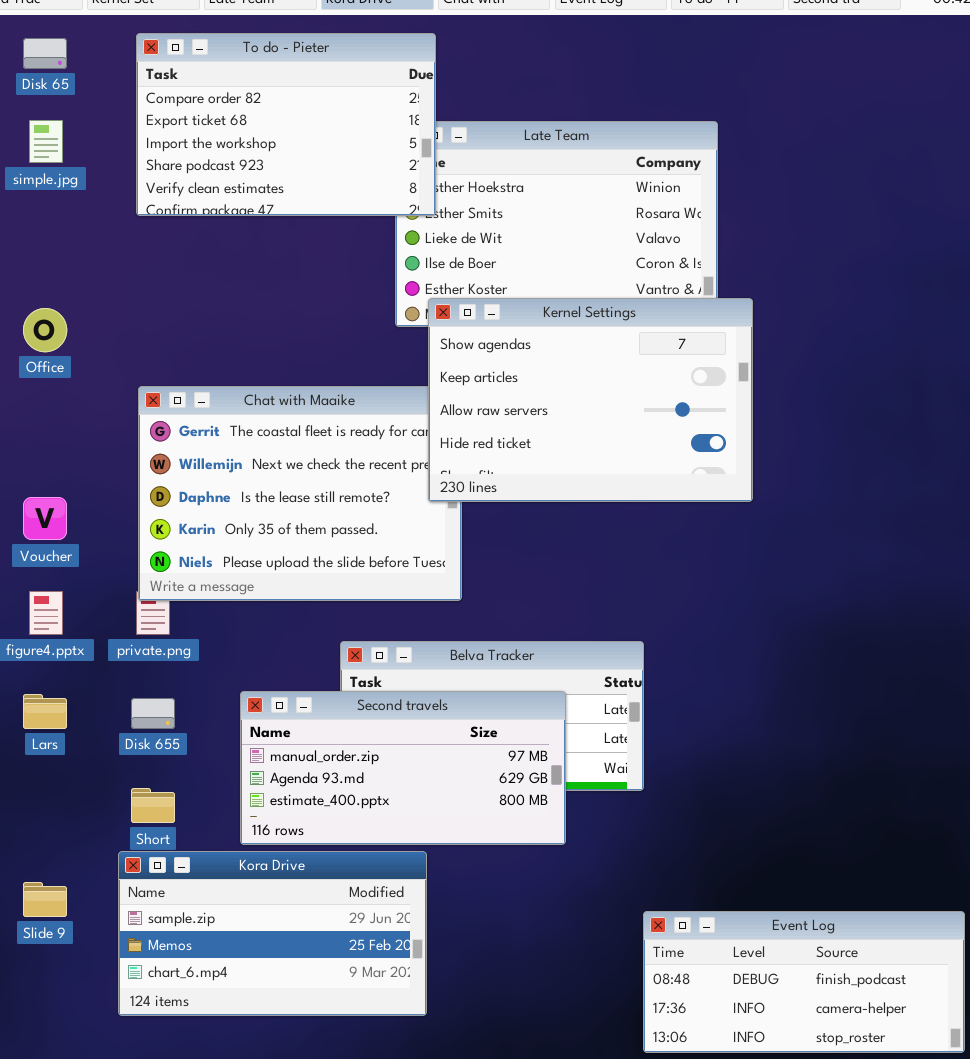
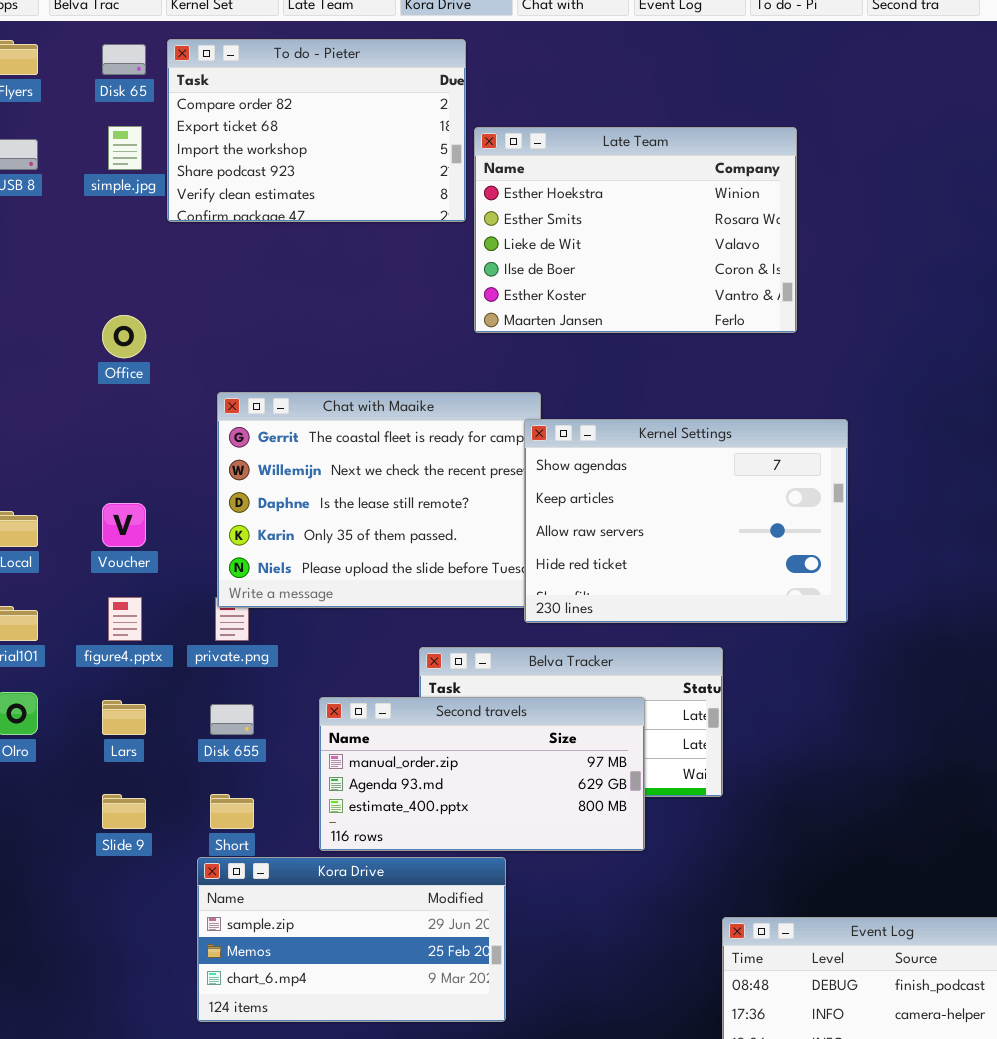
To do - Pieter: [136,33,436,216] -> [167,39,466,222], moved
Kernel Settings: [428,298,753,502] -> [524,419,848,623], moved
Slide 9: [23,882,67,917] -> [102,794,146,829], moved

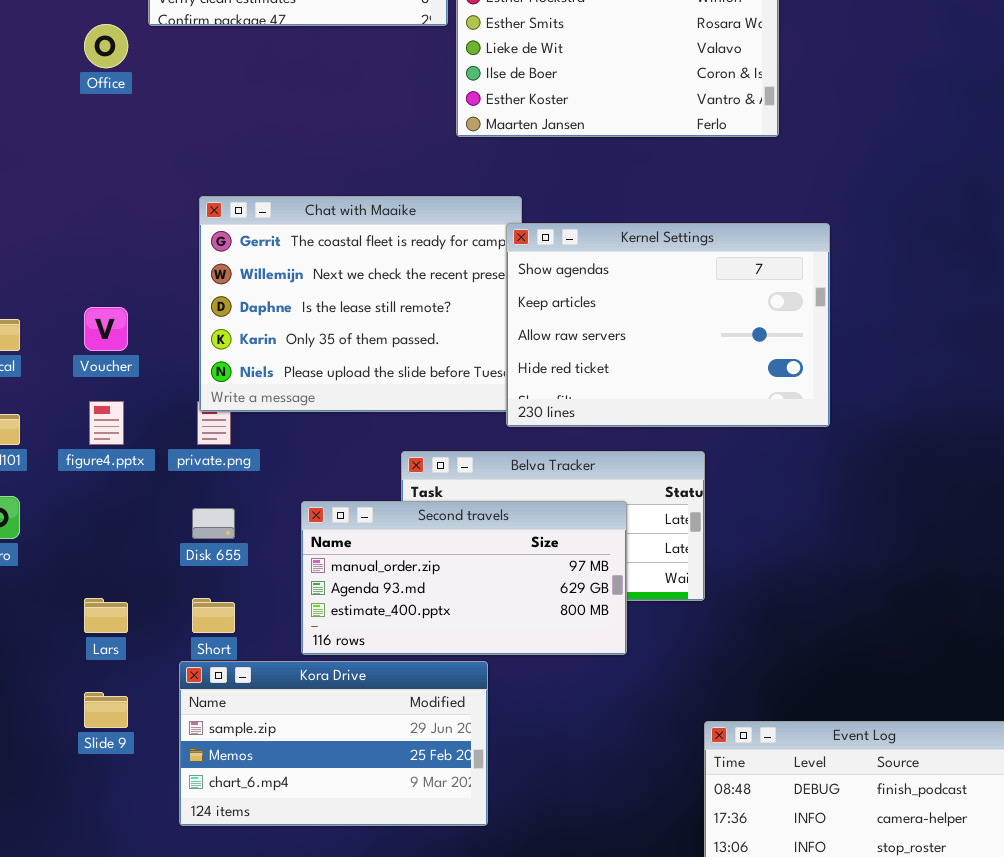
Office: [102,315,146,358] -> [84,24,128,68], moved
Lars: [102,700,146,735] -> [84,598,128,633], moved
Slide 9: [102,794,146,829] -> [84,692,128,728], moved

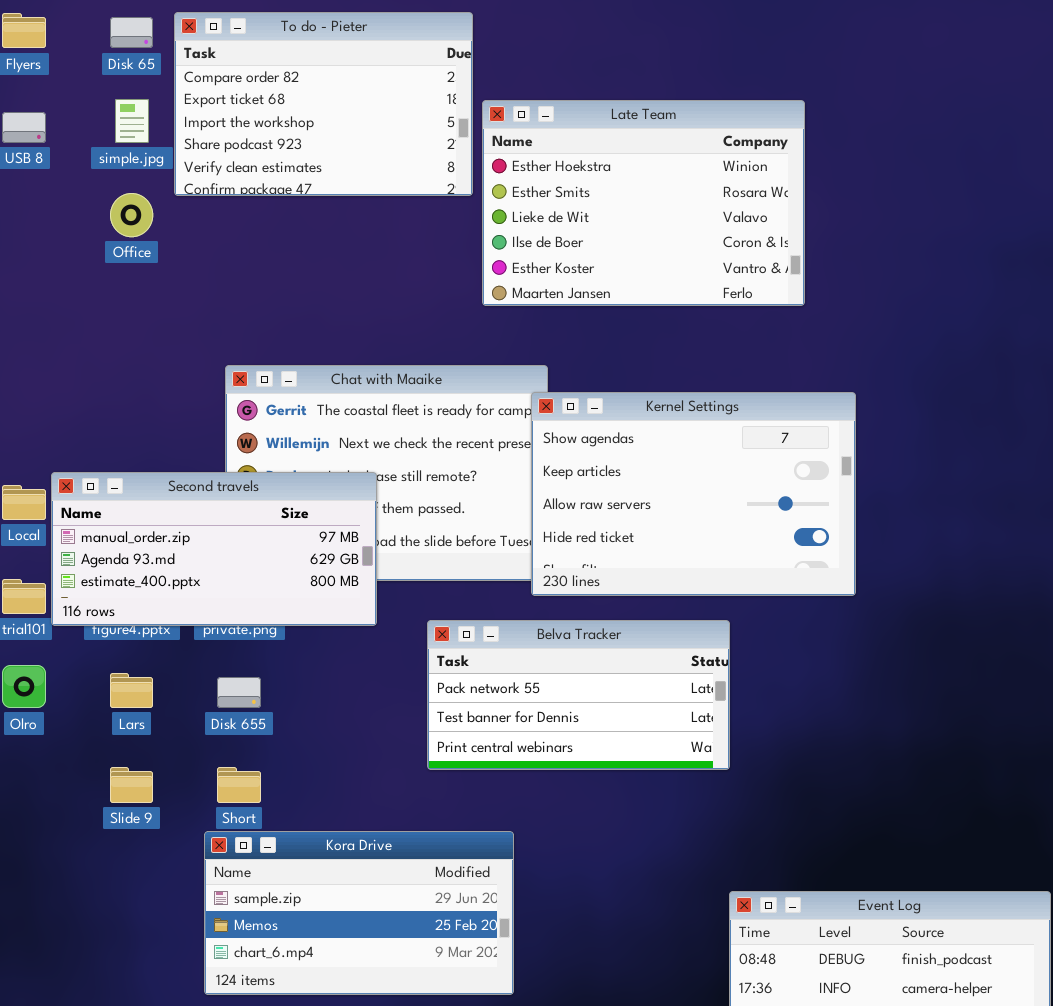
Second travels: [301,501,627,655] -> [51,472,377,626], moved
Lars: [84,598,128,633] -> [110,673,153,708], moved
Slide 9: [84,692,128,728] -> [110,767,153,803], moved

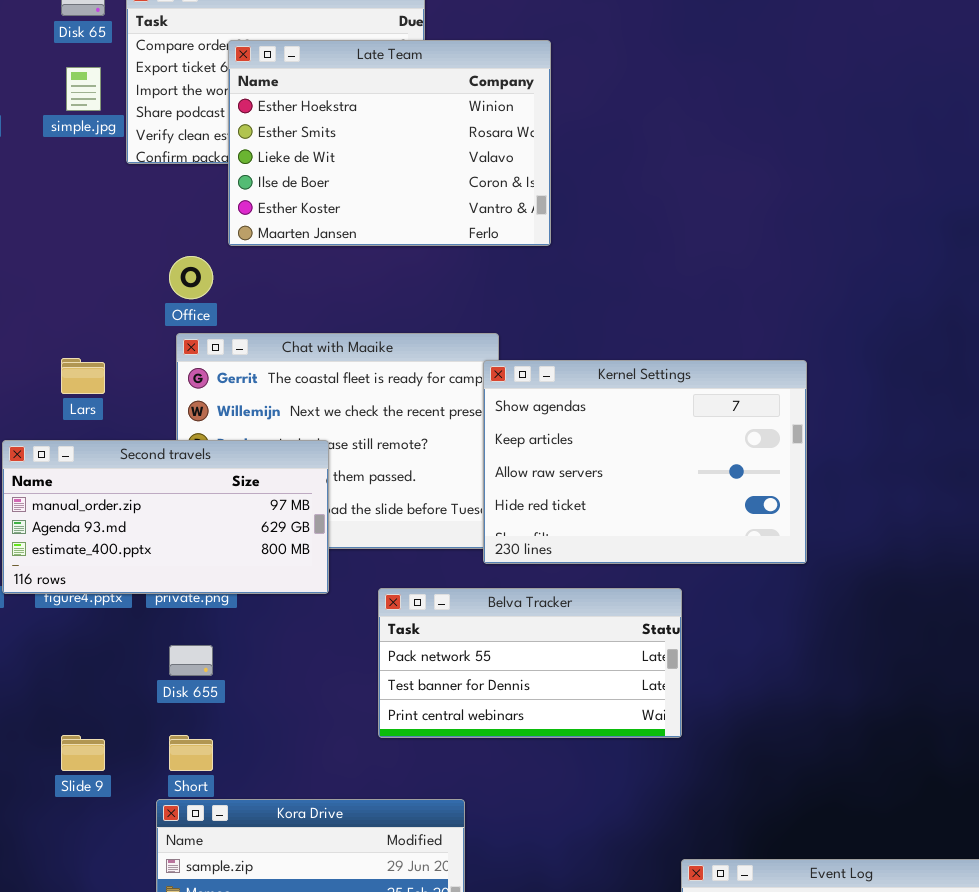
Late Team: [482,100,805,306] -> [228,40,551,246], moved
Office: [110,193,153,237] -> [169,256,213,299], moved
Lars: [110,673,153,708] -> [61,358,105,394], moved

